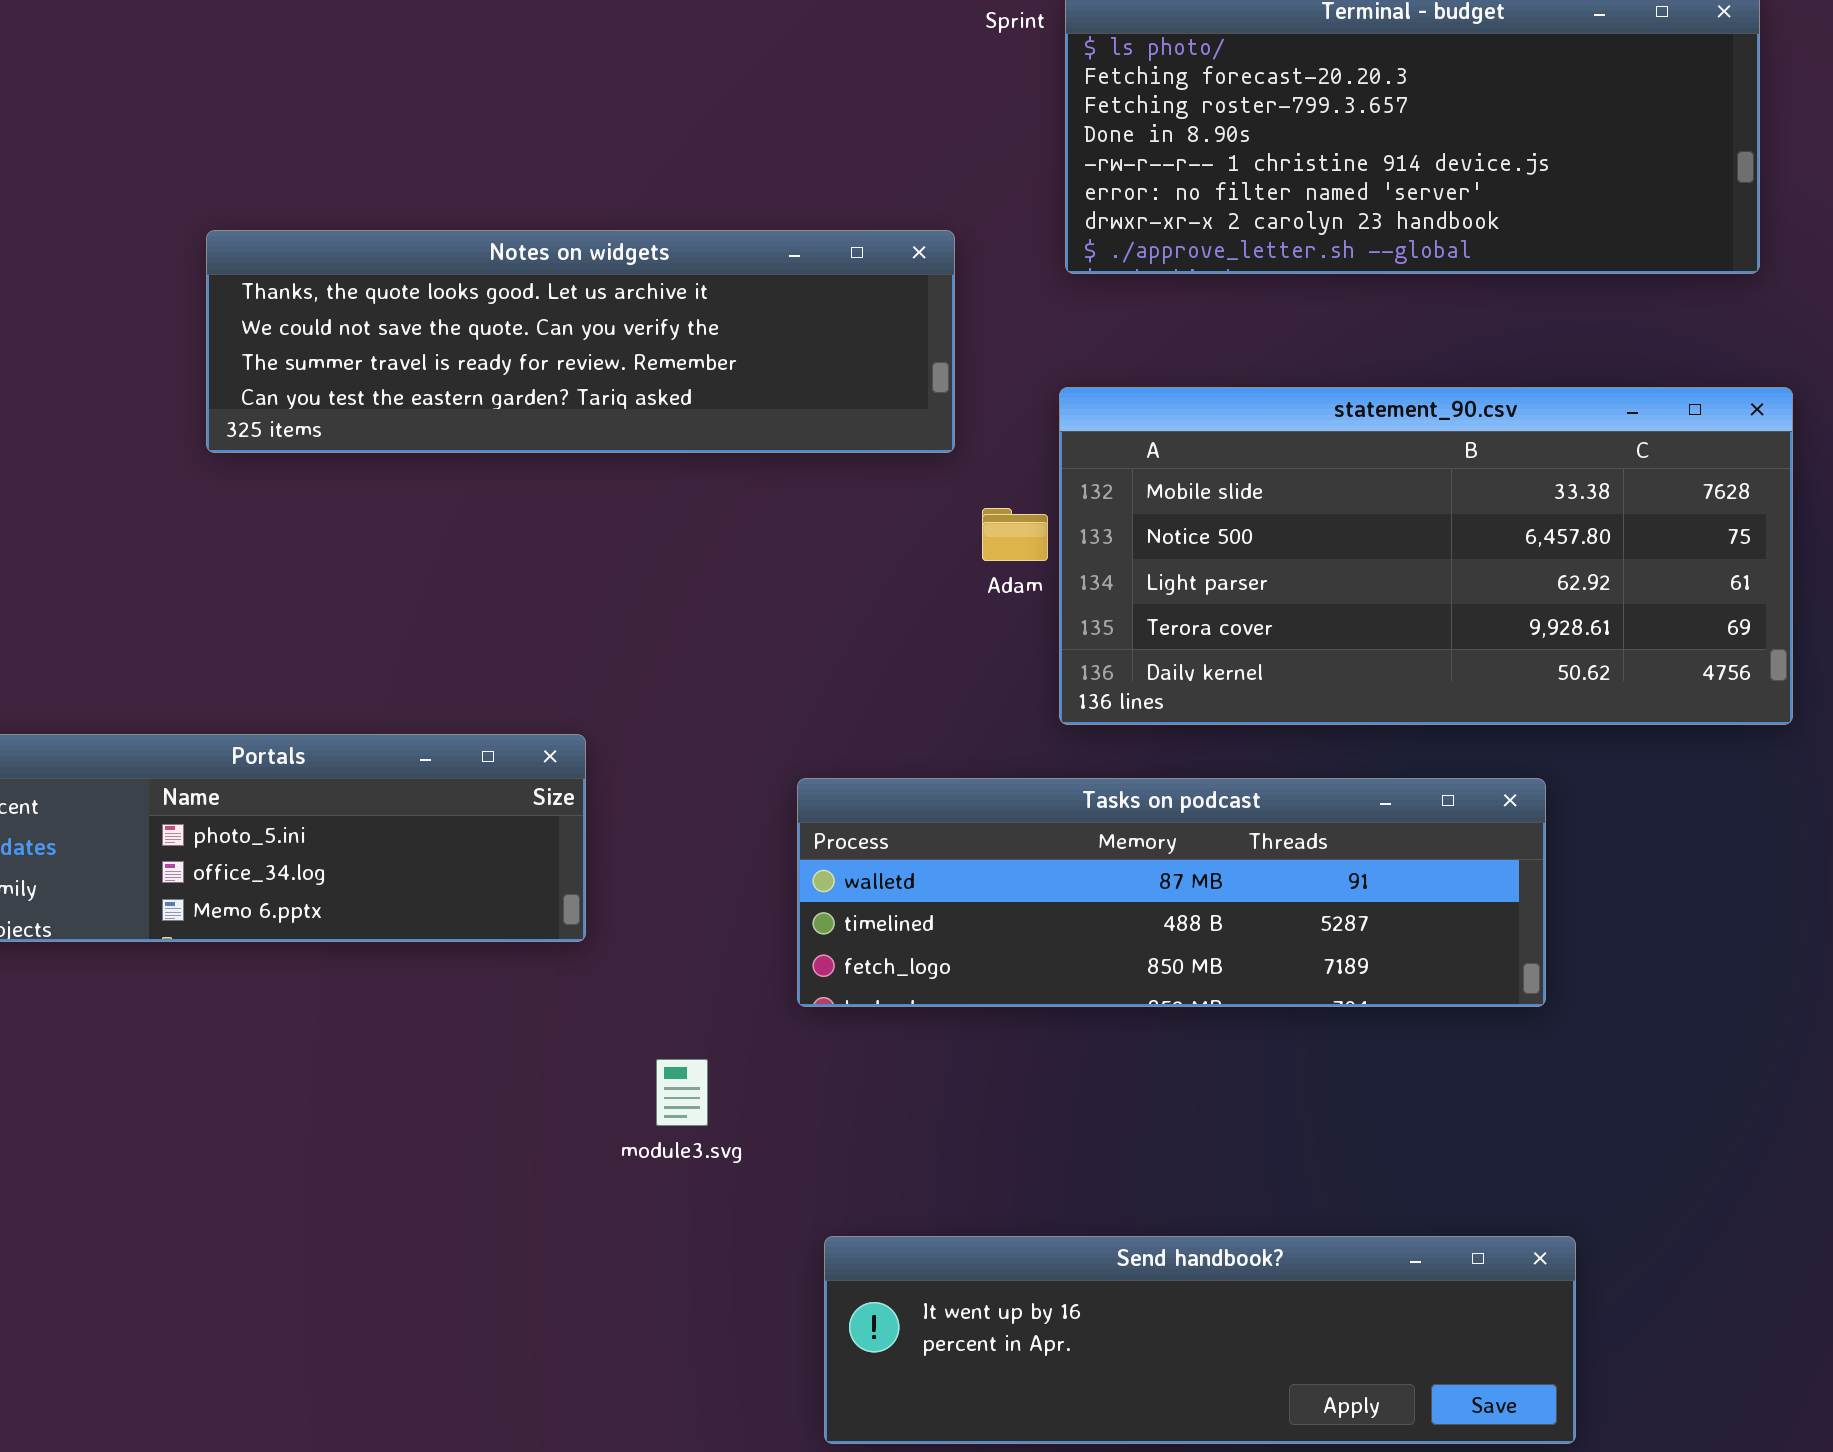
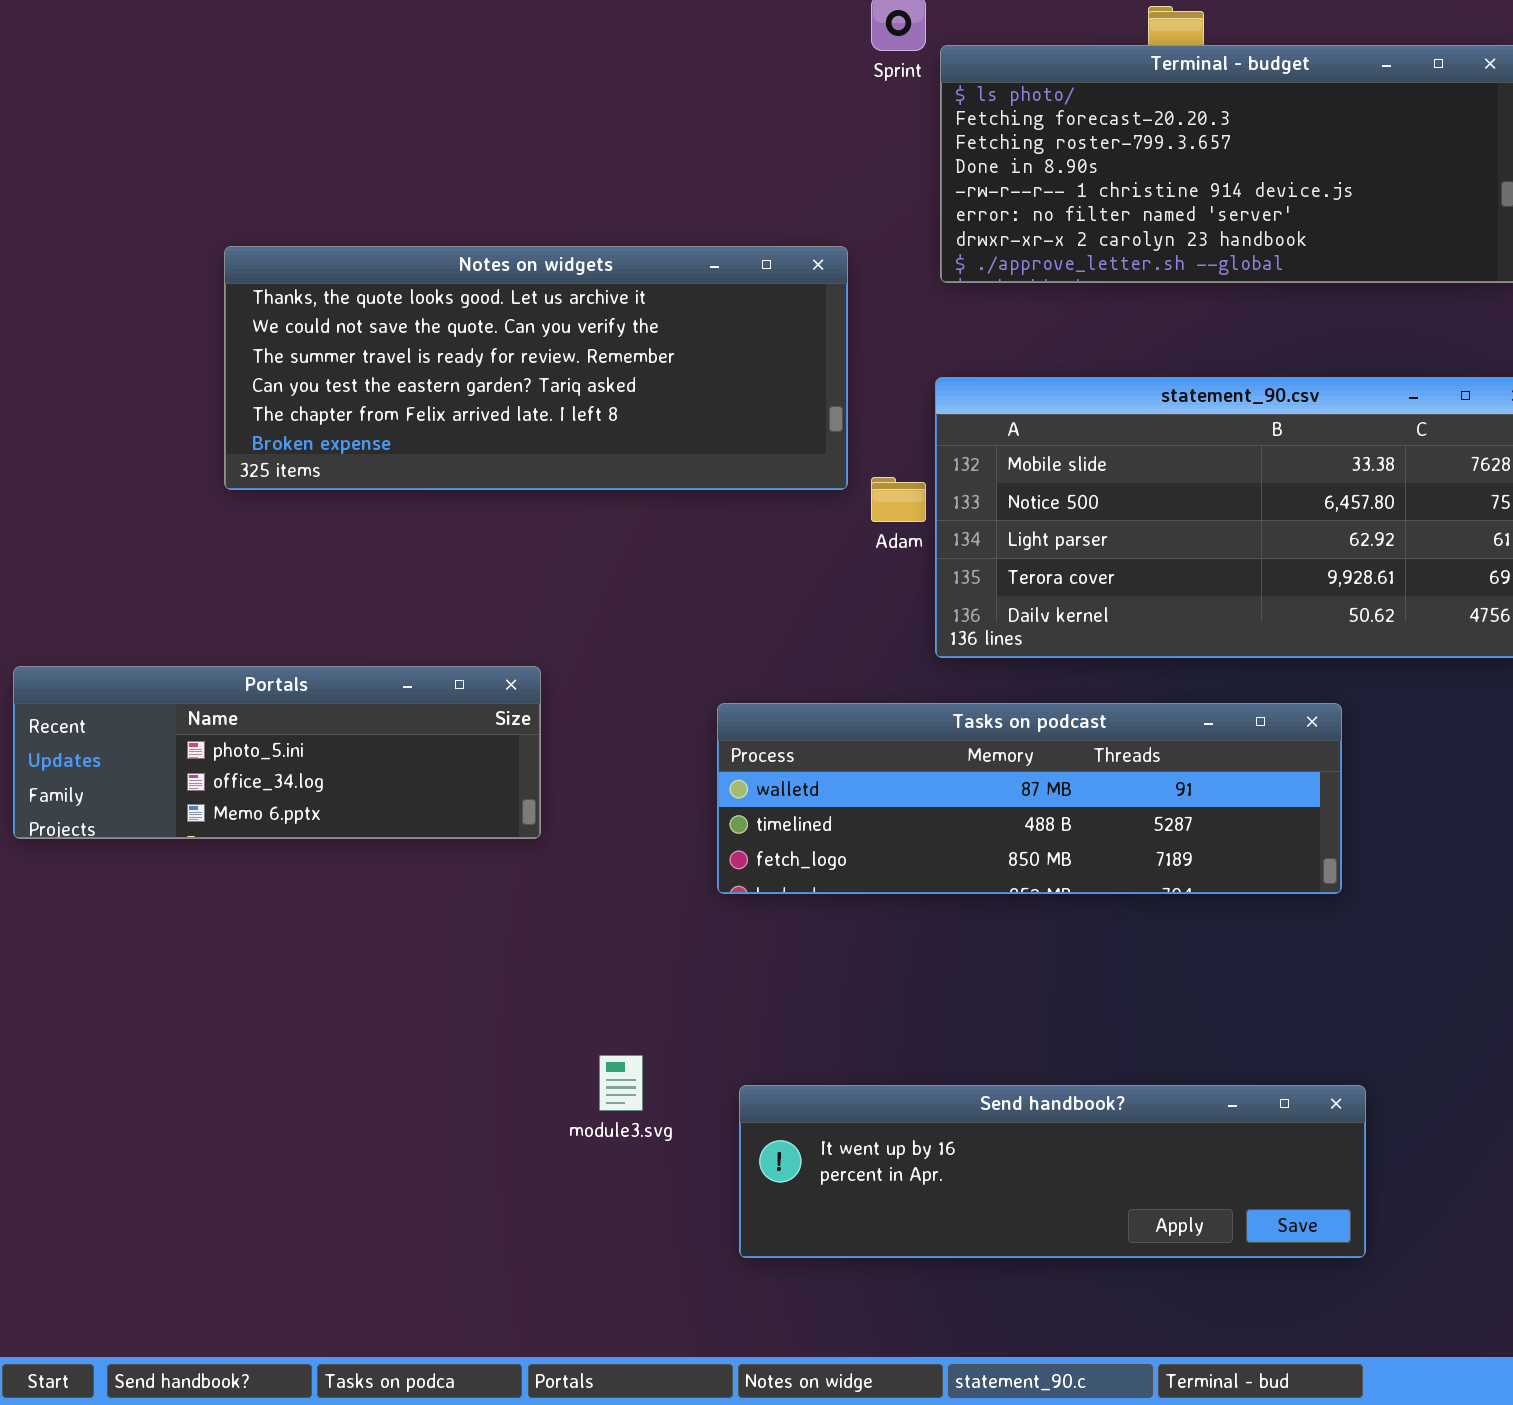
Notes on widgets: [206,230,955,453] -> [224,246,848,490], resized
module3.svg: [656,1059,708,1126] -> [599,1055,643,1111], moved

